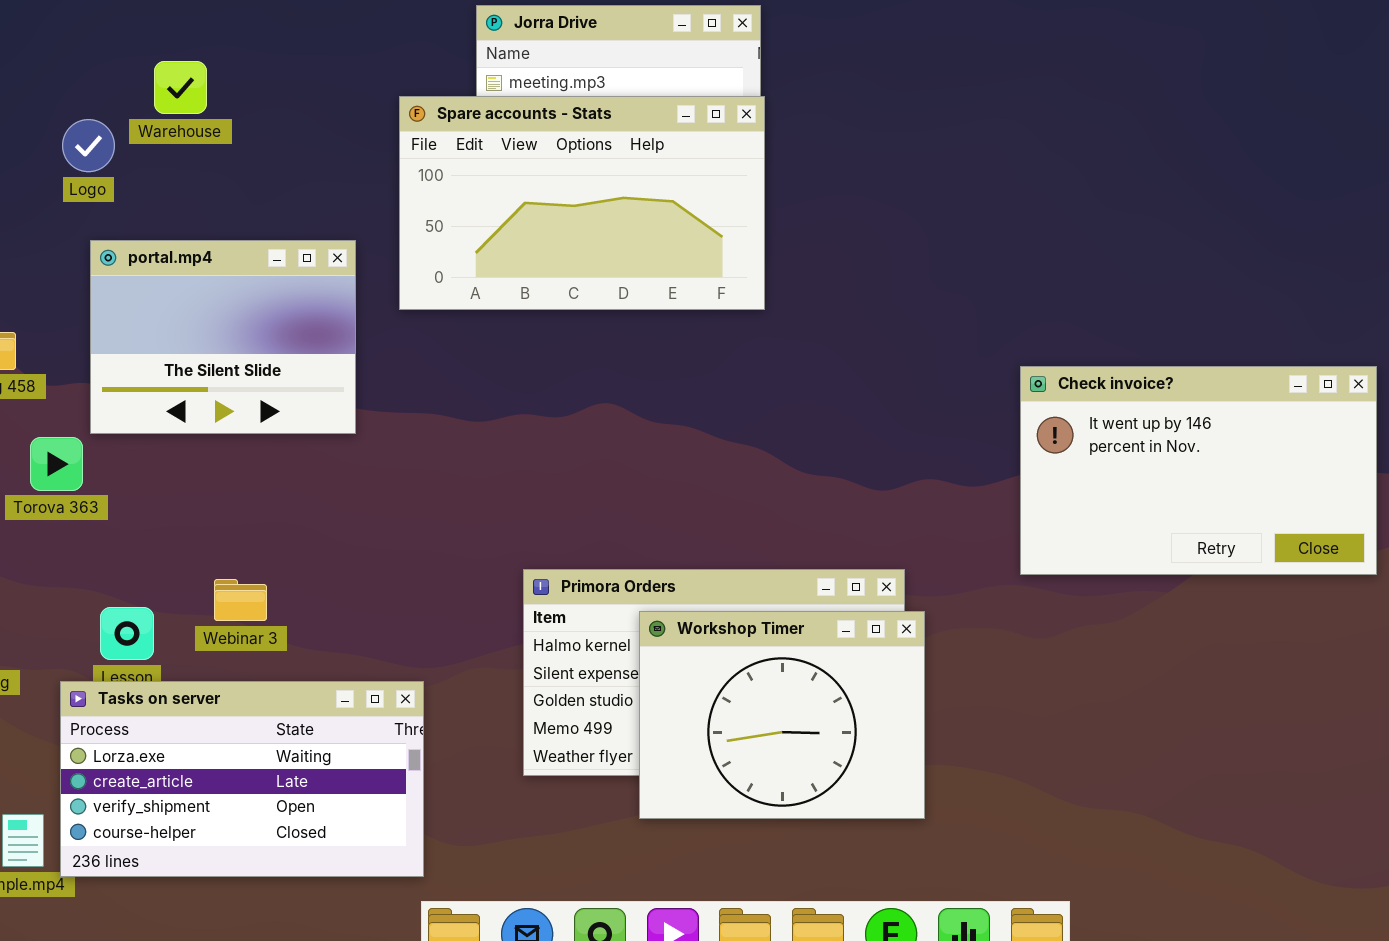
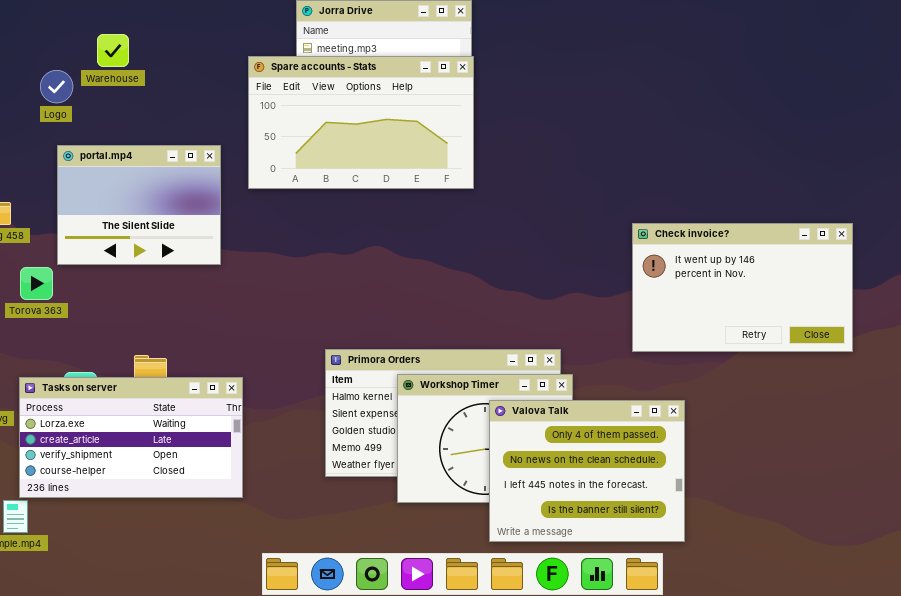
Valova Talk: none -> [489,400,685,542], opened
Tasks on server: [60,681,424,877] -> [19,377,243,498], moved

